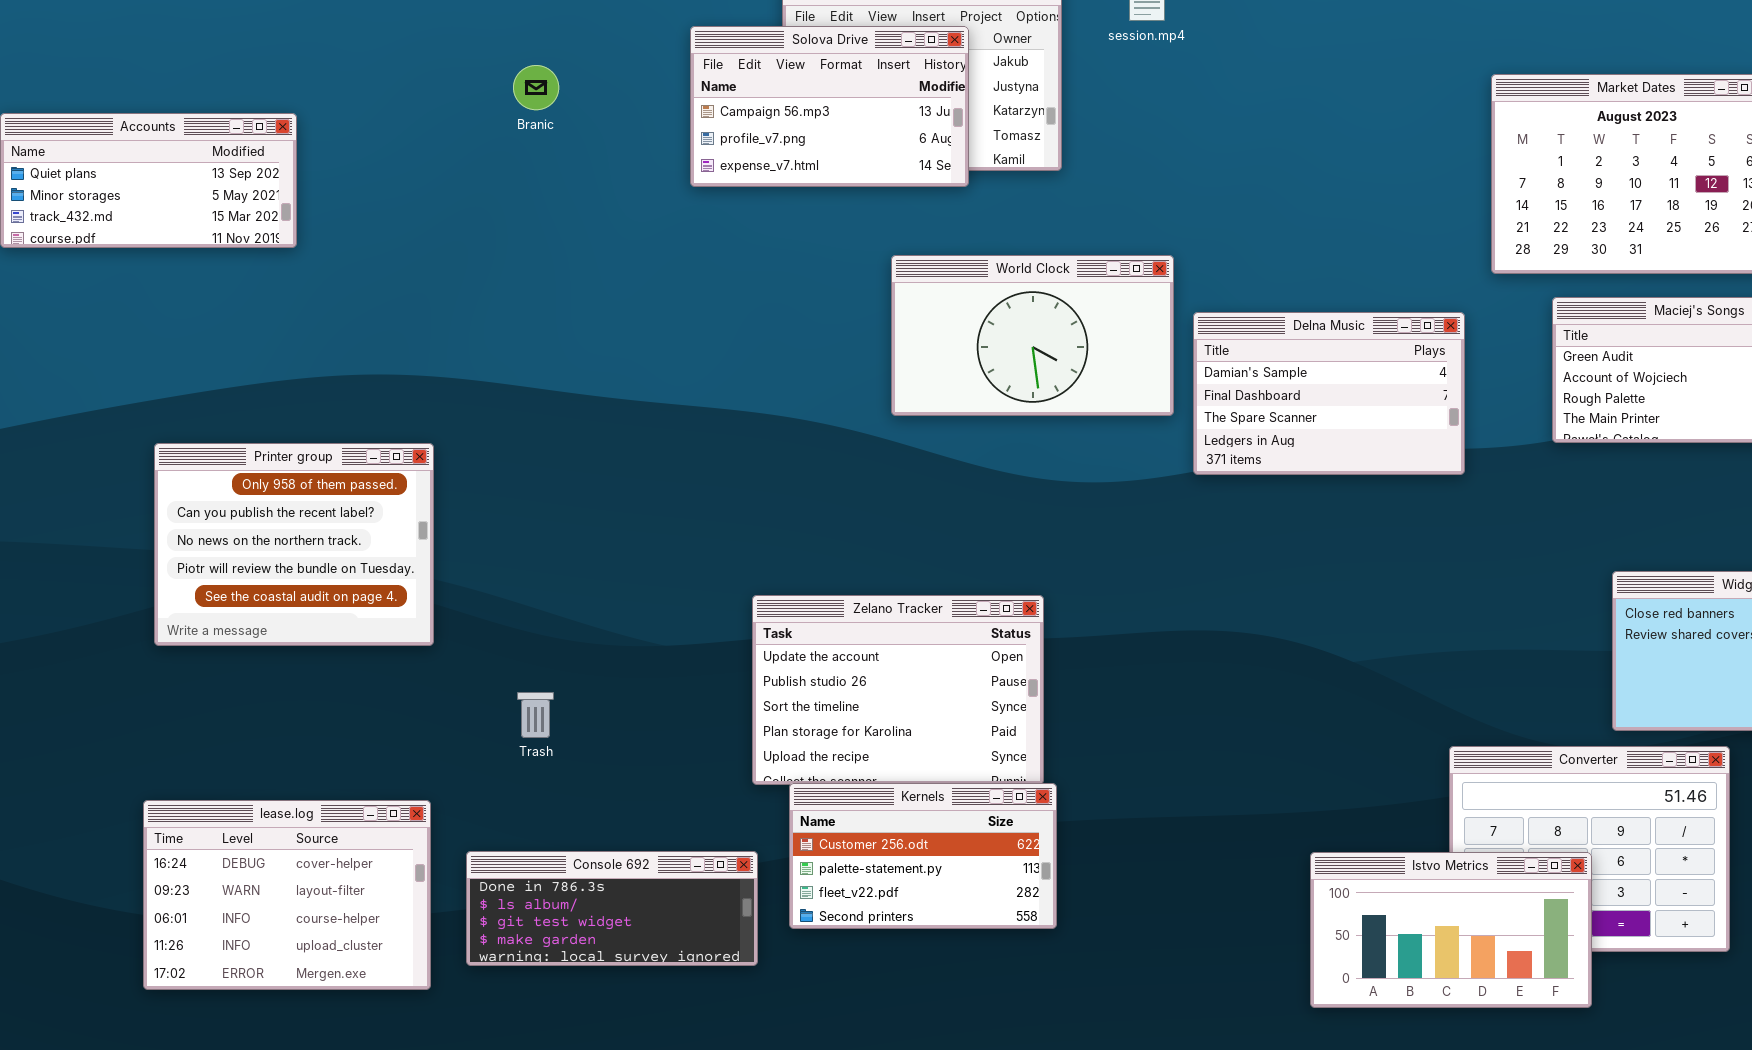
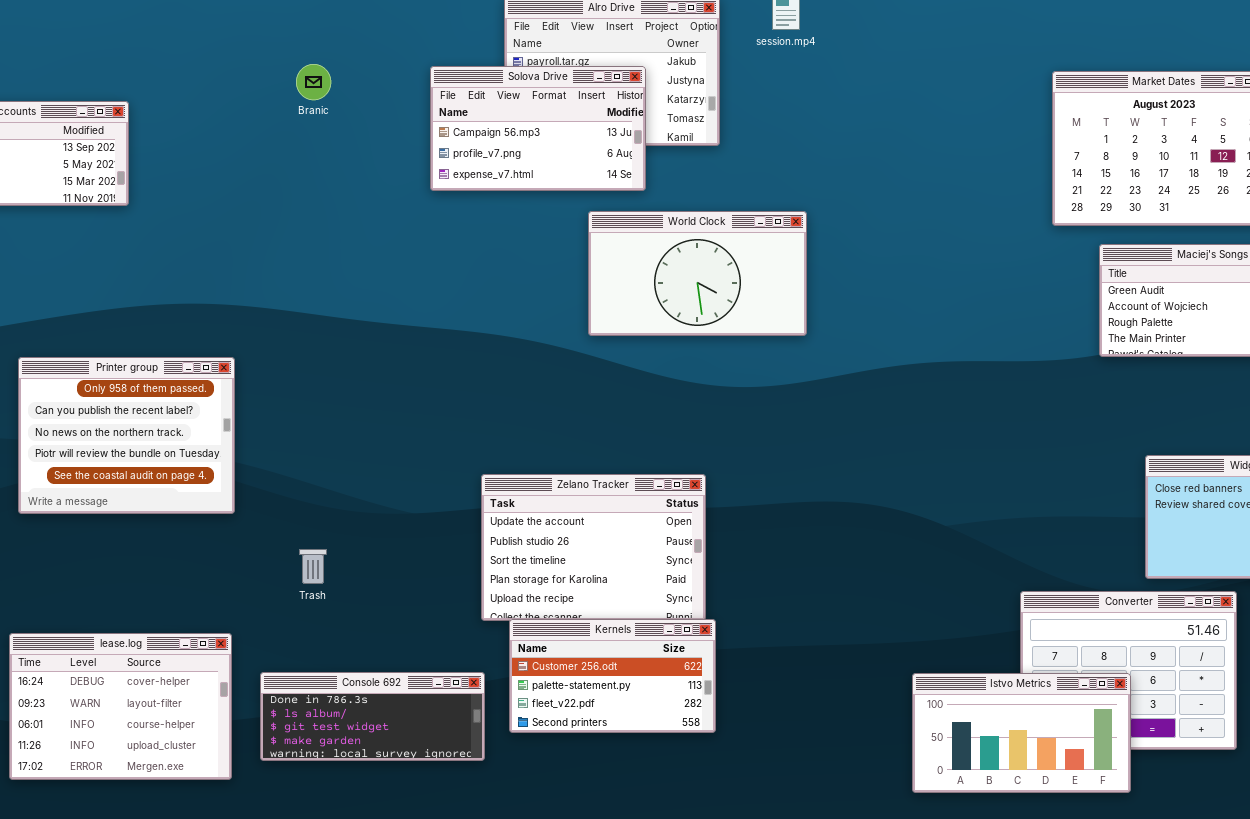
Solova Drive: [690,26,969,187] -> [430,66,646,191], moved
Delna Music: [1193,312,1465,475] -> none, closed

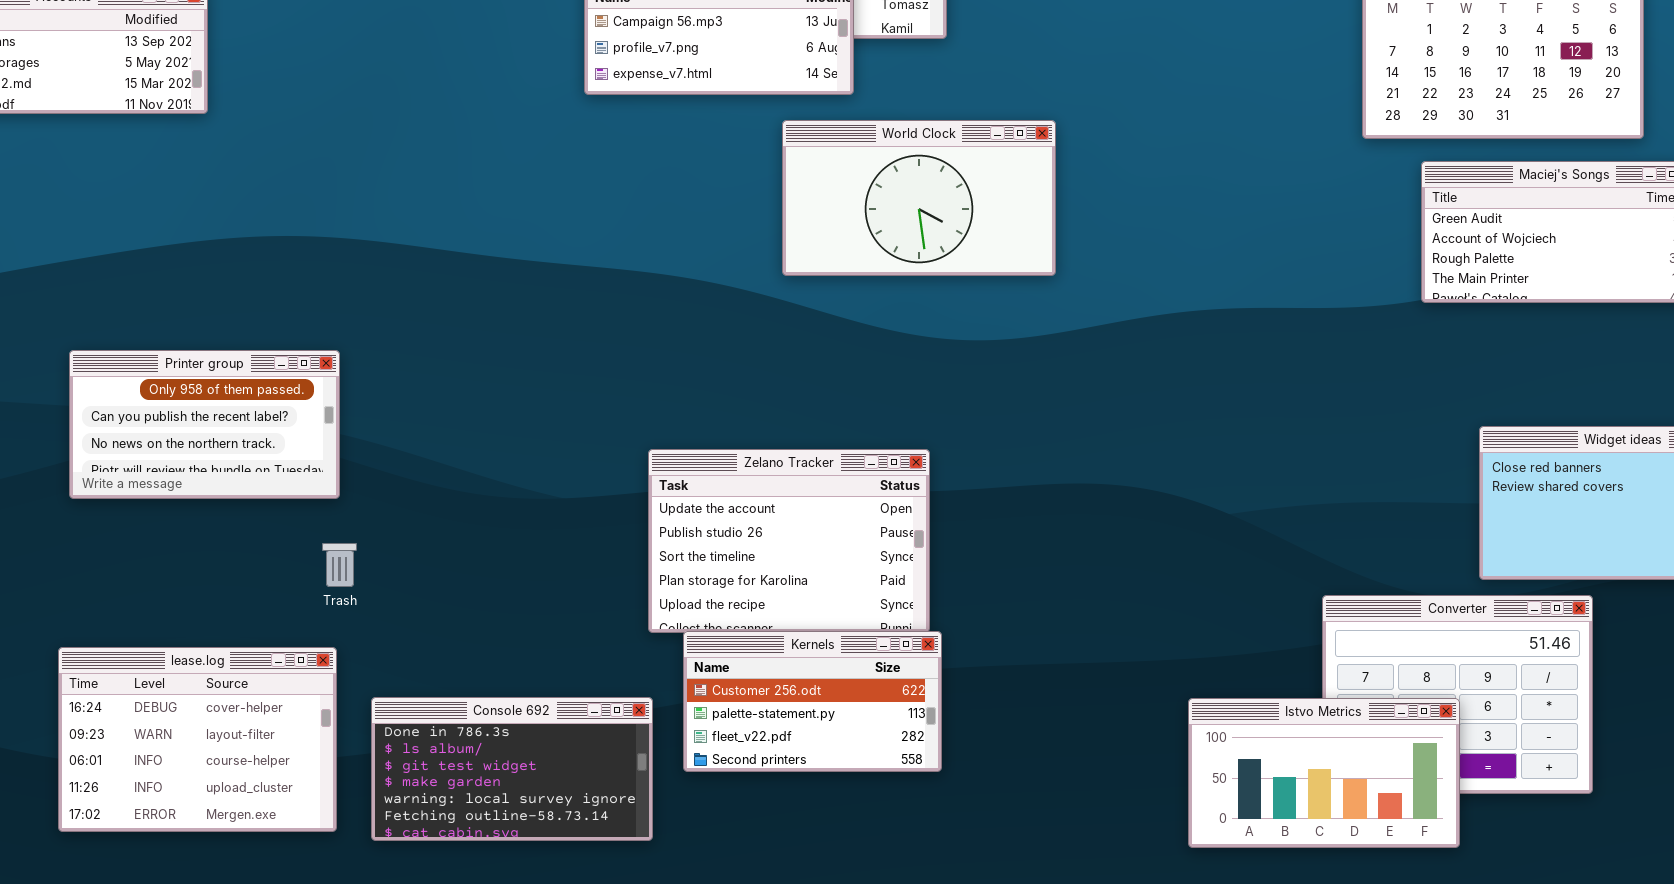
Printer group: [18,357,235,514] -> [69,350,340,499], resized
Trash: [299,549,327,584] -> [322,543,357,587], moved
Console 692: [260,672,485,761] -> [371,697,653,841], resized

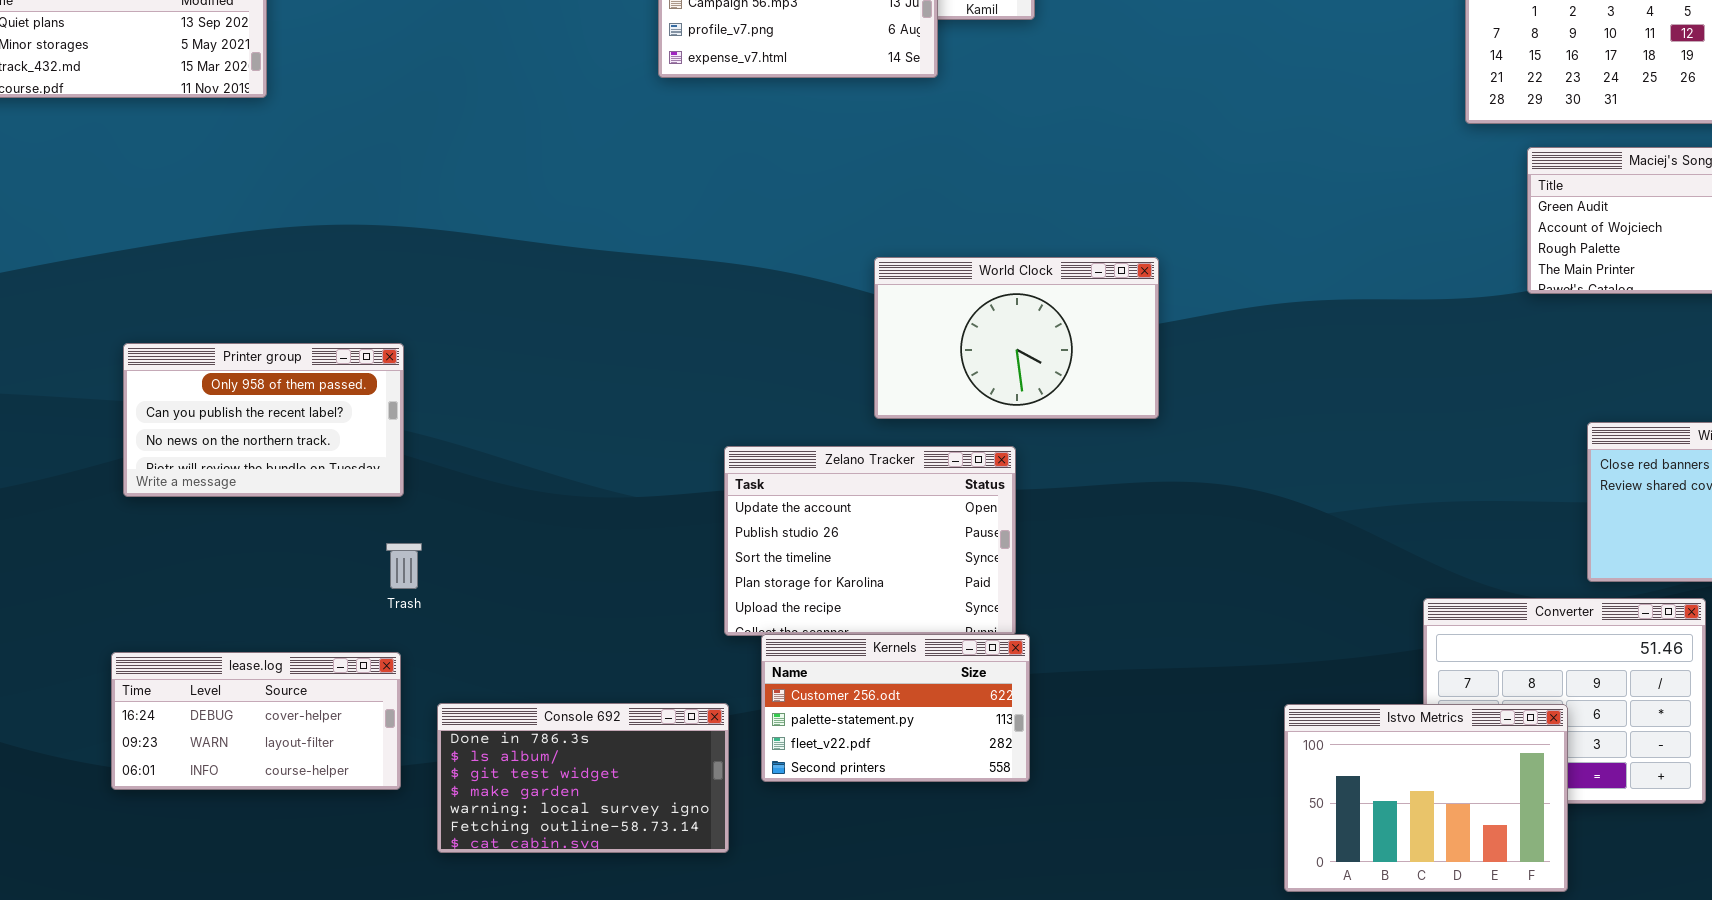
World Clock: [782,120,1056,276] -> [874,257,1159,419], moved
lease.log: [58,647,337,832] -> [111,652,401,790], resized
Istvo Metrics: [1188,698,1460,848] -> [1284,704,1568,892], resized

